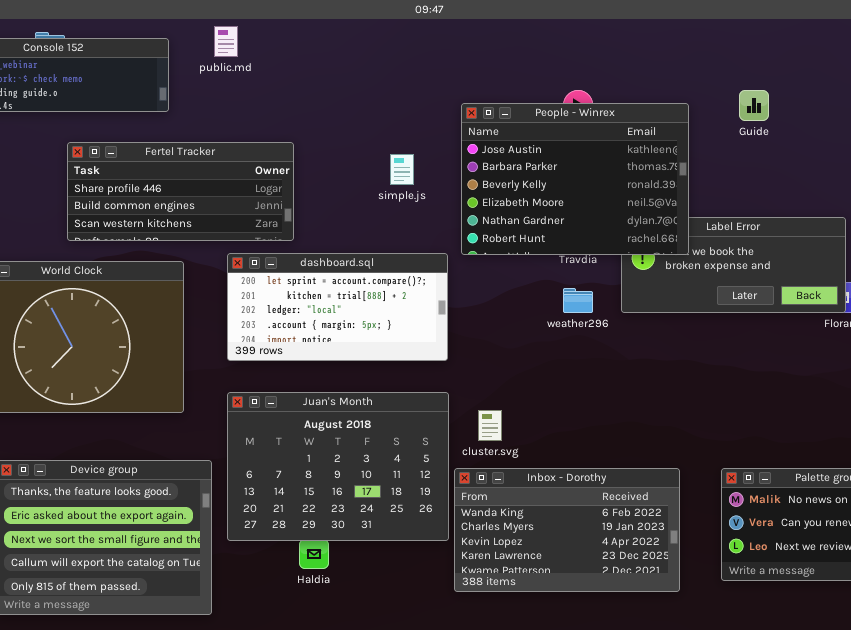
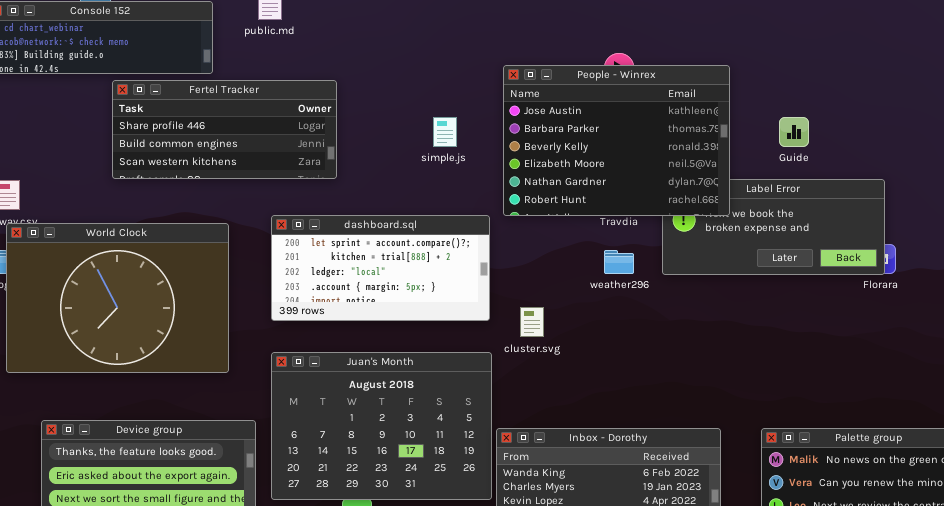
Guide: [739,90,769,121] -> [779,117,809,147], moved
Fertel Tracker: [67,142,294,241] -> [112,80,337,179], moved
cluster.svg: [478,410,502,441] -> [520,307,544,337], moved

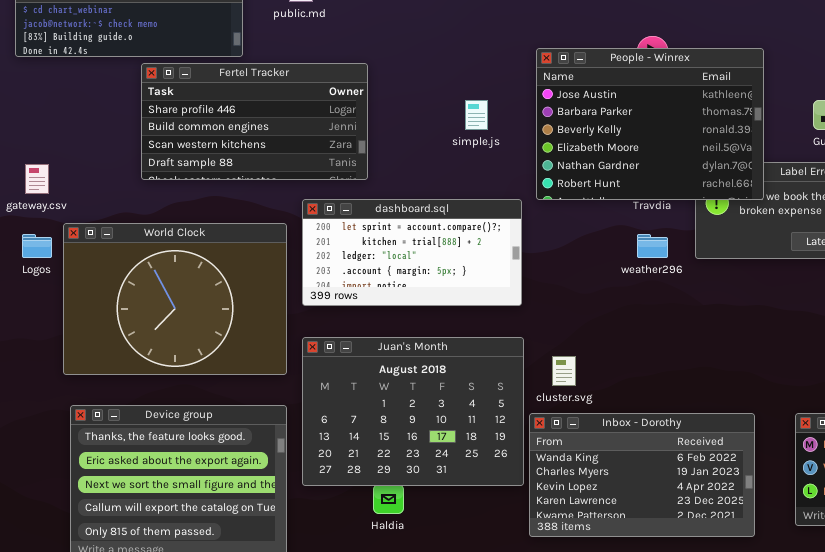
Fertel Tracker: [112,80,337,179] -> [141,63,368,180], resized
World Clock: [6,223,229,373] -> [63,223,287,375], moved
cluster.svg: [520,307,544,337] -> [552,356,576,386], moved

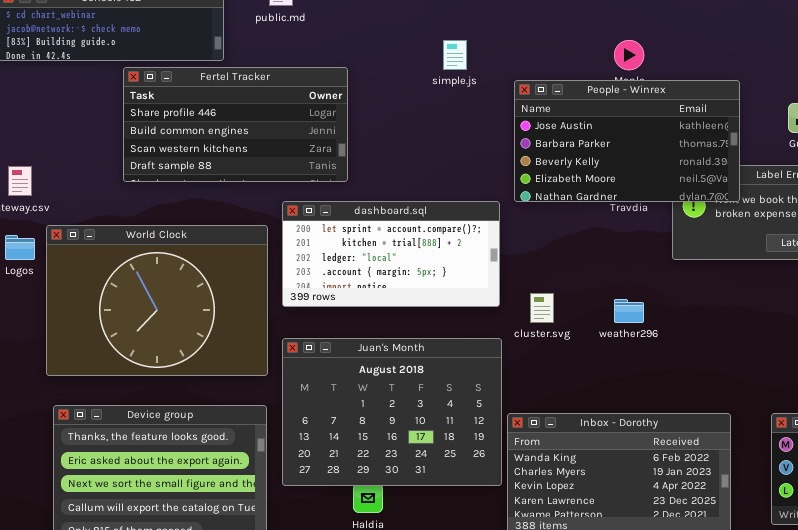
People - Winrex: [536,48,764,200] -> [514,80,740,202], resized
simple.js: [465,100,488,130] -> [443,40,467,70], moved
weather296: [637,234,668,258] -> [614,299,644,323], moved
cluster.svg: [552,356,576,386] -> [530,293,554,323], moved

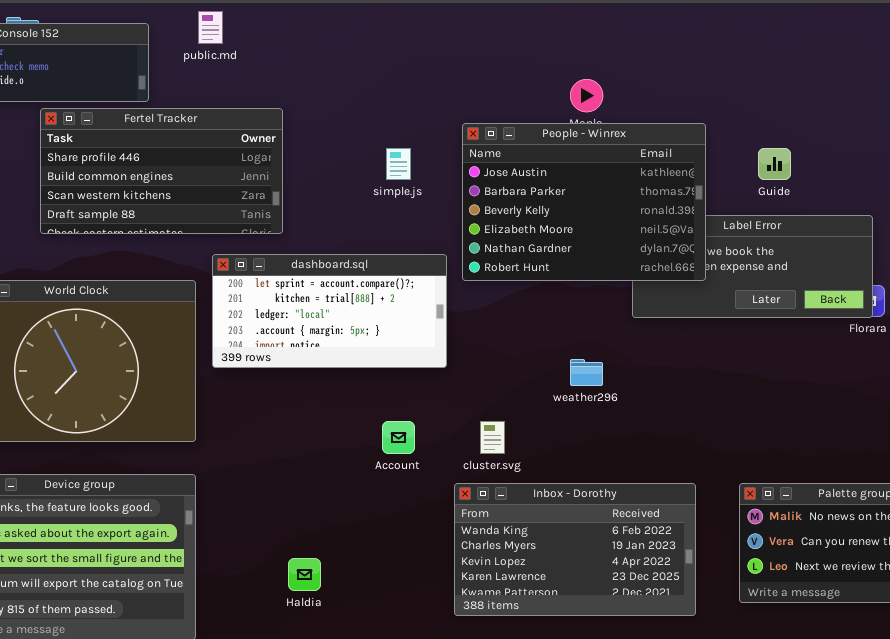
simple.js: [443,40,467,70] -> [386,148,411,180], moved
People - Winrex: [514,80,740,202] -> [462,123,706,281], resized
cluster.svg: [530,293,554,323] -> [480,421,505,454], moved
Juan's Month: [282,338,502,486] -> none, closed

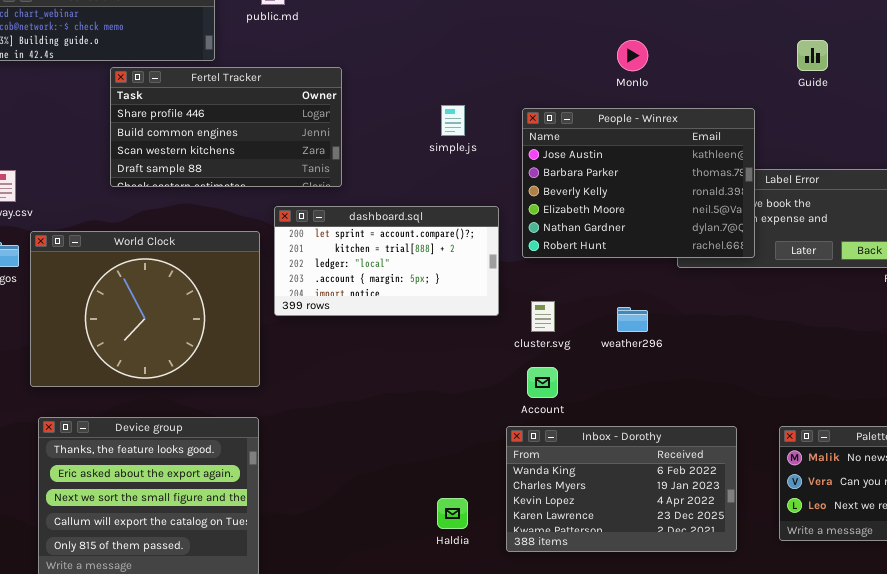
People - Winrex: [462,123,706,281] -> [522,108,755,258], moved
Guide: [758,148,791,180] -> [797,40,828,71], moved
Account: [382,421,415,454] -> [527,367,558,398], moved
cluster.svg: [480,421,505,454] -> [531,301,555,332], moved
Haldia: [288,558,321,591] -> [437,498,468,529], moved

